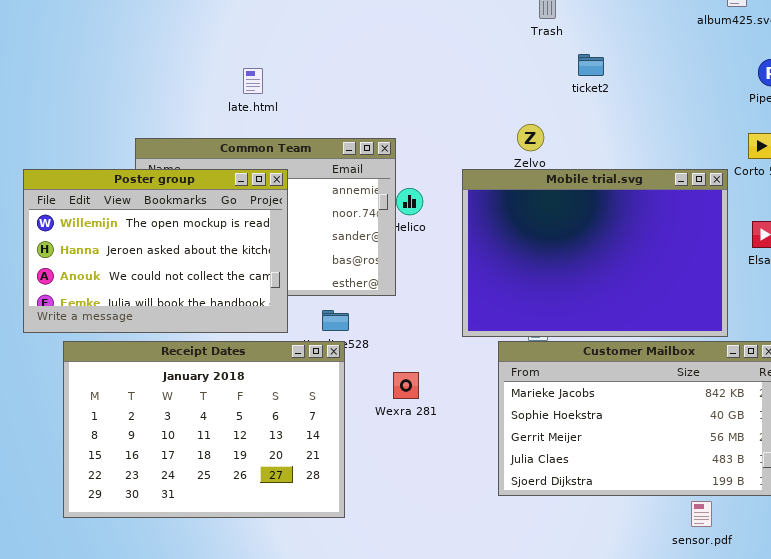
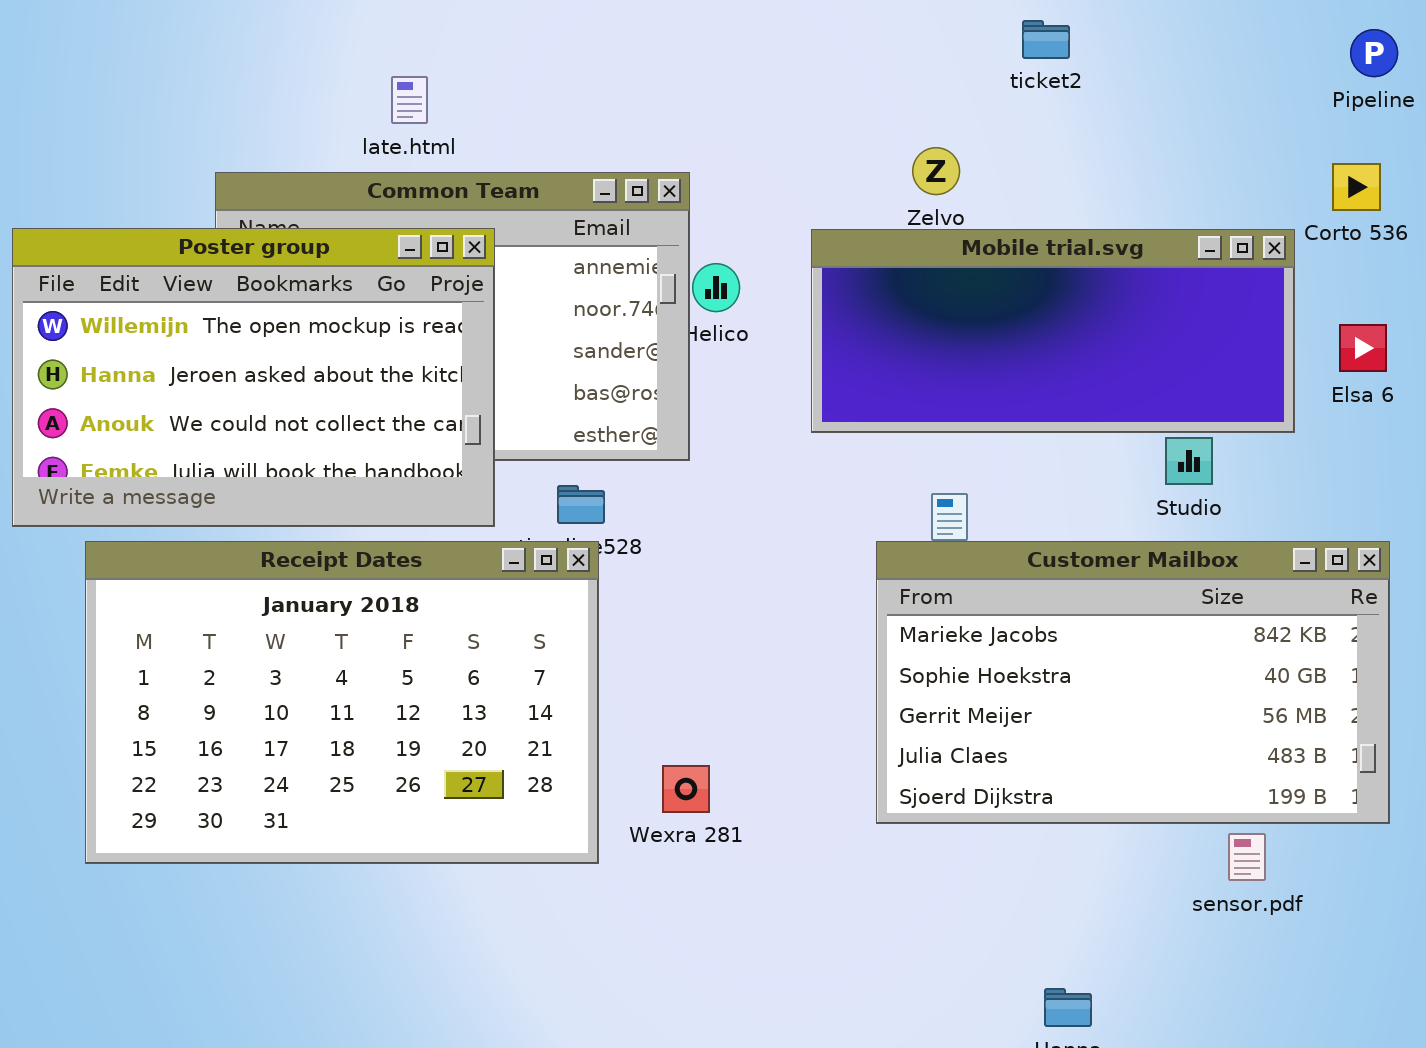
late.html: [243,68,263,94] -> [391,76,428,124], moved
Mobile trial.svg: [462,169,728,337] -> [811,229,1295,433], resized
Wexra 281: [393,372,419,399] -> [662,765,710,813], moved

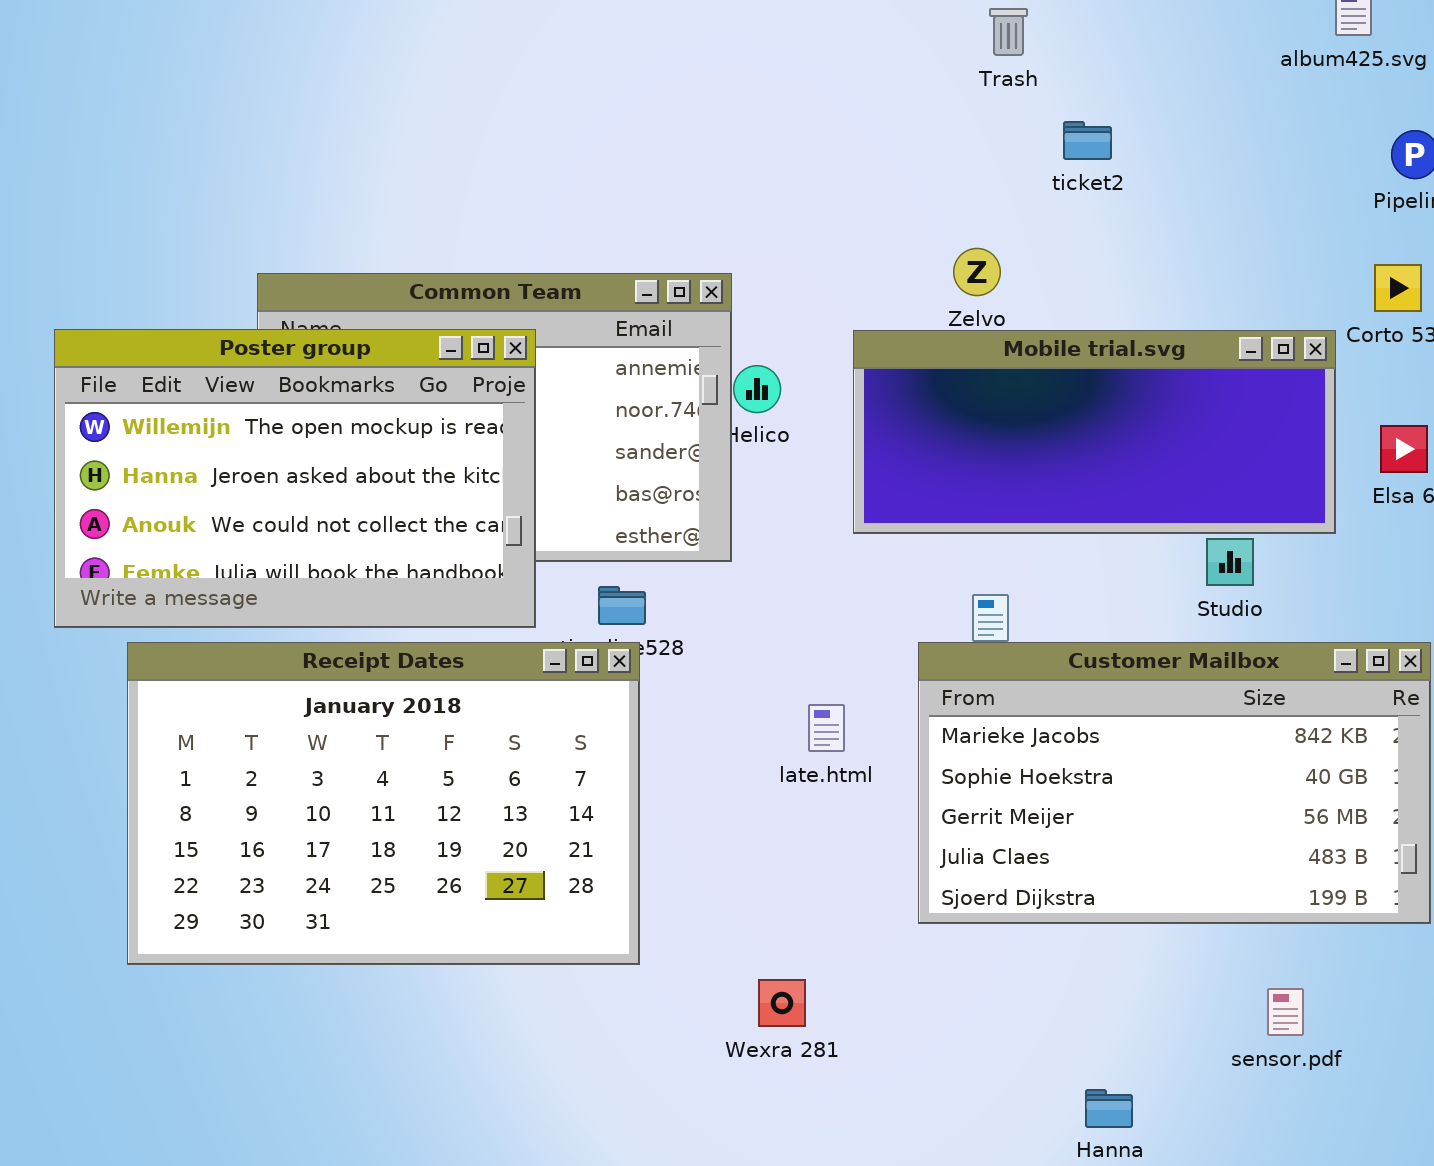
late.html: [391,76,428,124] -> [808,704,845,752], moved
Wexra 281: [662,765,710,813] -> [758,979,806,1027], moved
sensor.pdf: [1228,833,1266,881] -> [1267,988,1304,1036], moved

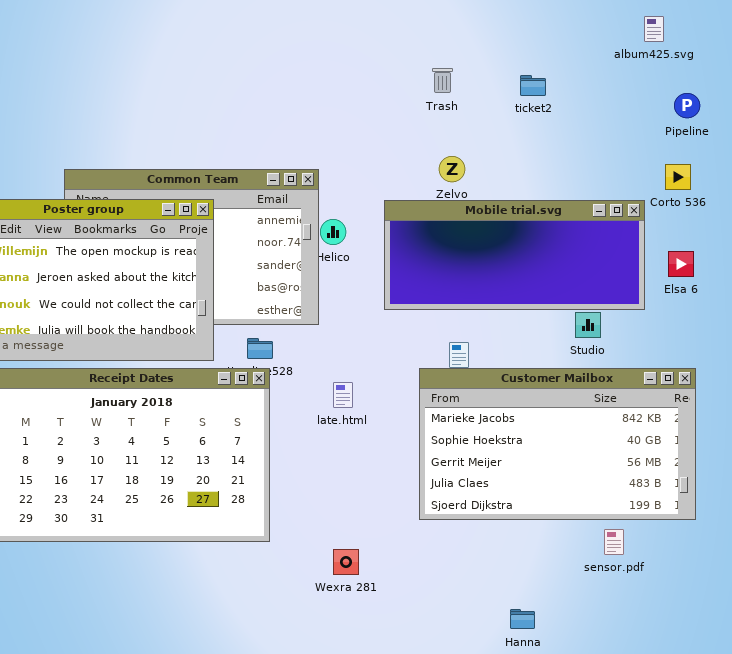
Trash: [989,8,1028,56] -> [432,68,453,93], moved
ticket2: [1063,121,1112,160] -> [520,75,546,96], moved
late.html: [808,704,845,752] -> [333,382,353,408], moved
sensor.pdf: [1267,988,1304,1036] -> [604,529,624,555], moved

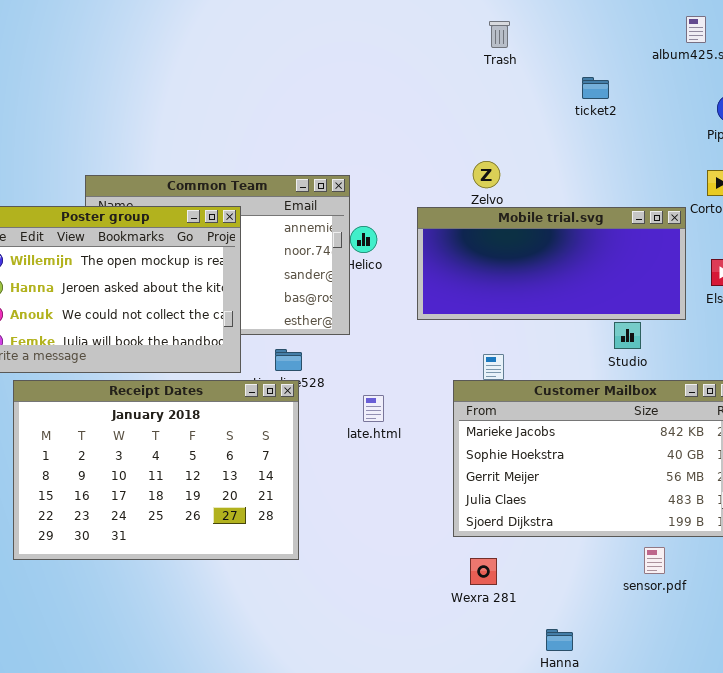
Trash: [432,68,453,93] -> [489,21,510,48], moved
ticket2: [520,75,546,96] -> [582,77,609,99], moved
Wexra 281: [333,549,359,575] -> [470,558,497,585], moved

